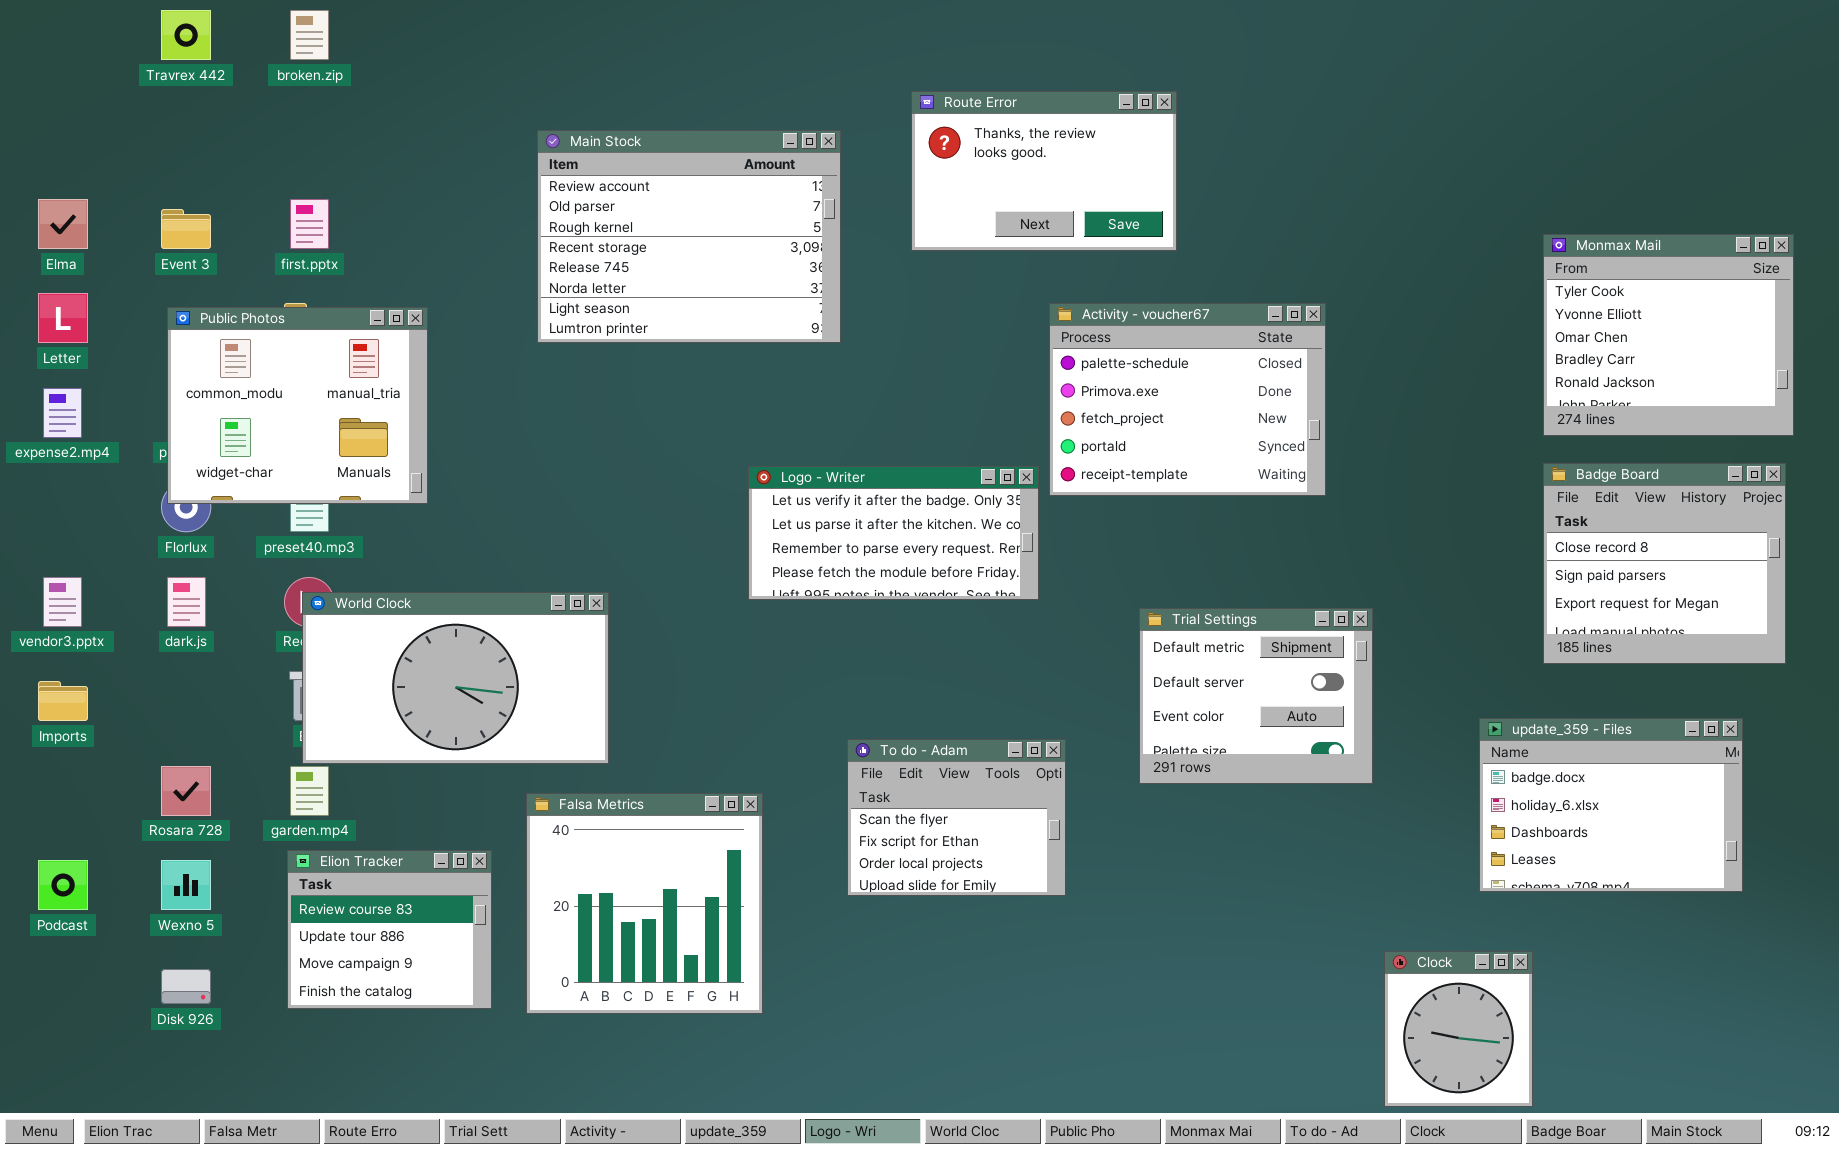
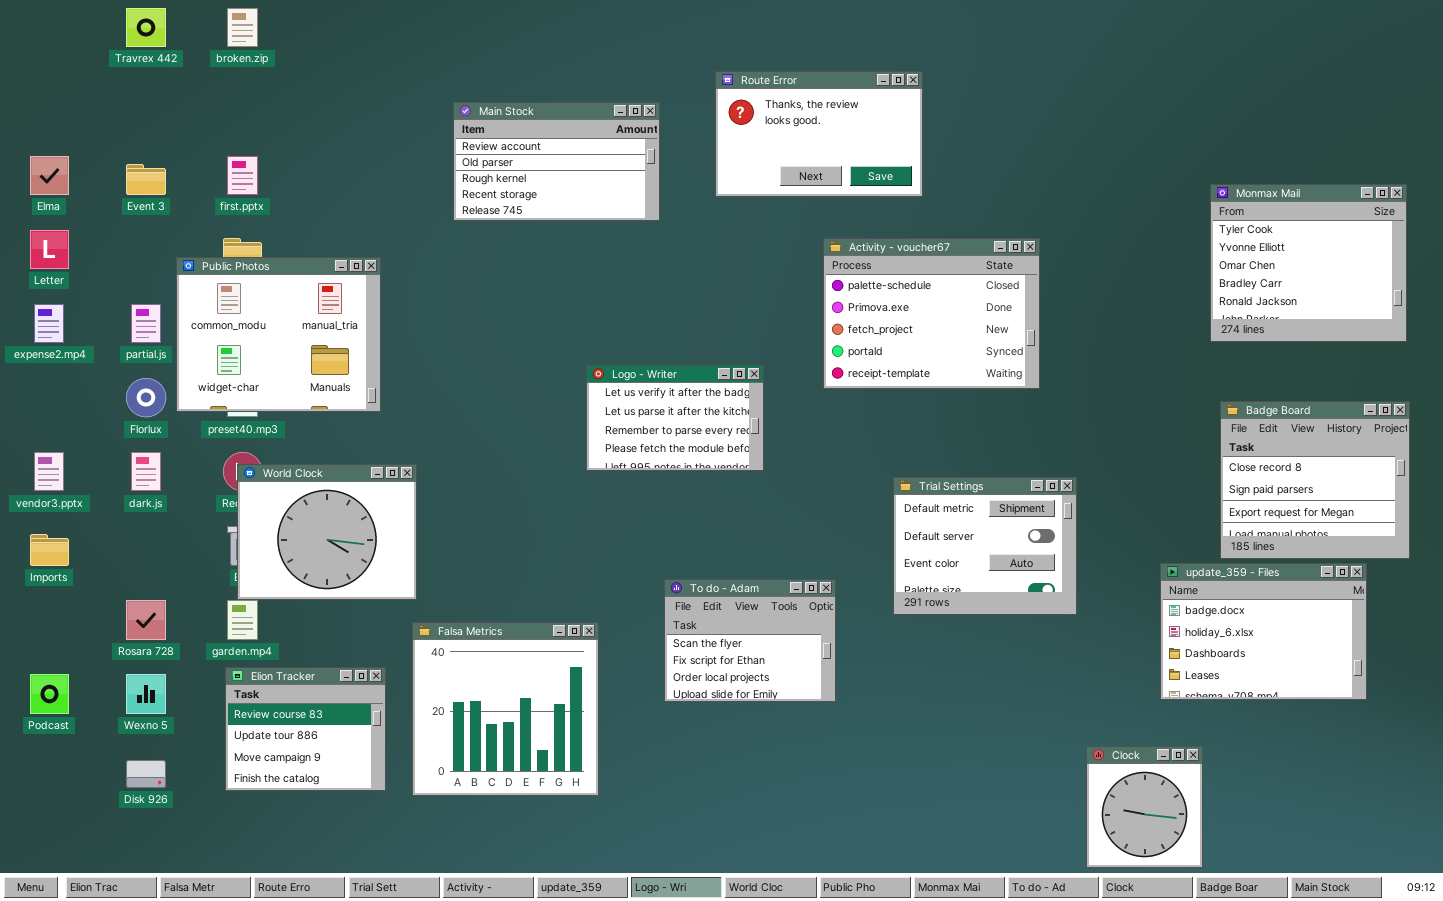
Main Stock: [537,130,841,343] -> [453,102,660,221], resized
Public Photos: [167,307,428,504] -> [176,257,381,412], moved
Badge Board: [1543,463,1786,664] -> [1220,401,1410,559], moved
Logo - Writer: [748,466,1039,600] -> [586,365,764,471], resized
World Clock: [302,592,609,764] -> [237,464,417,600], resized

